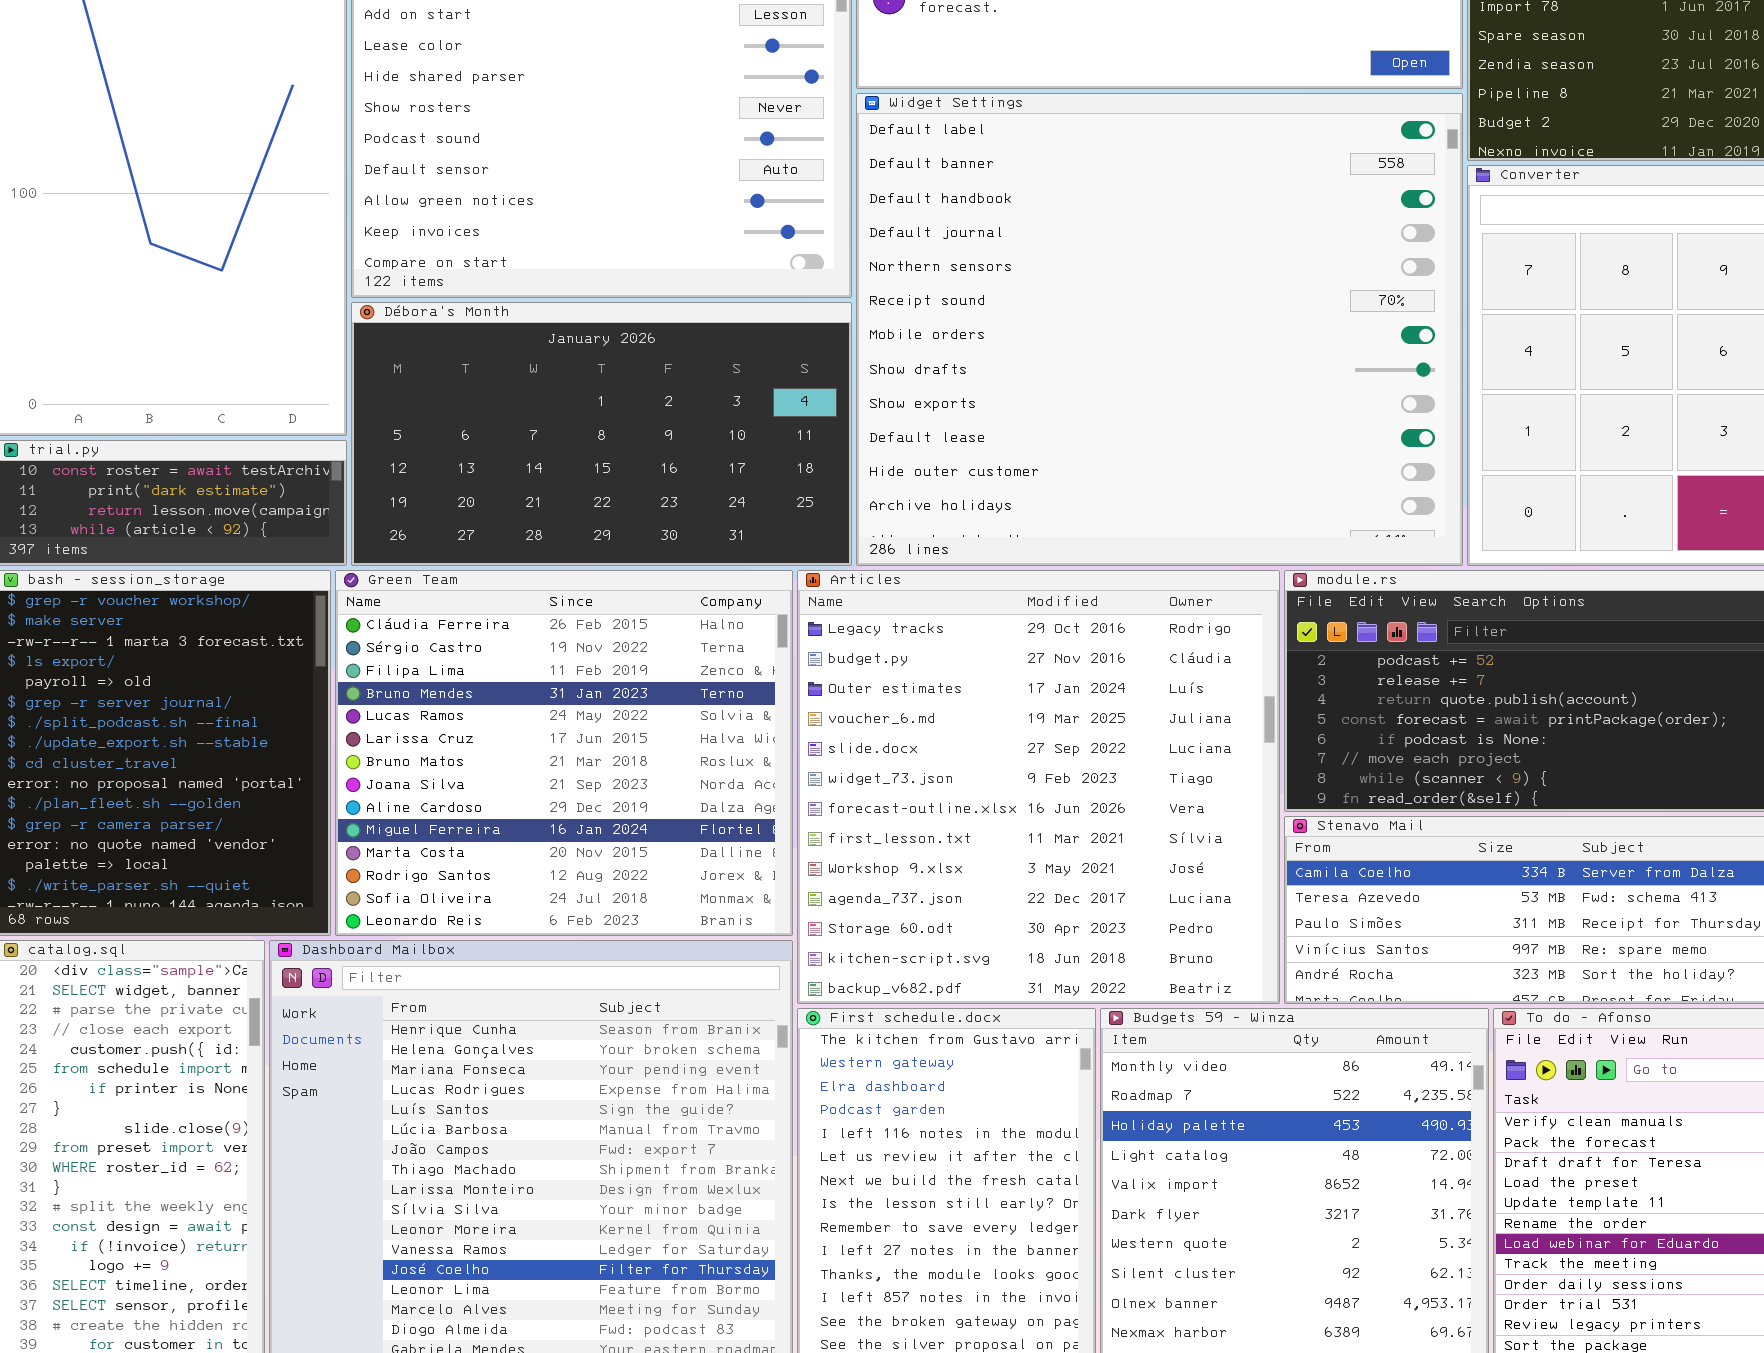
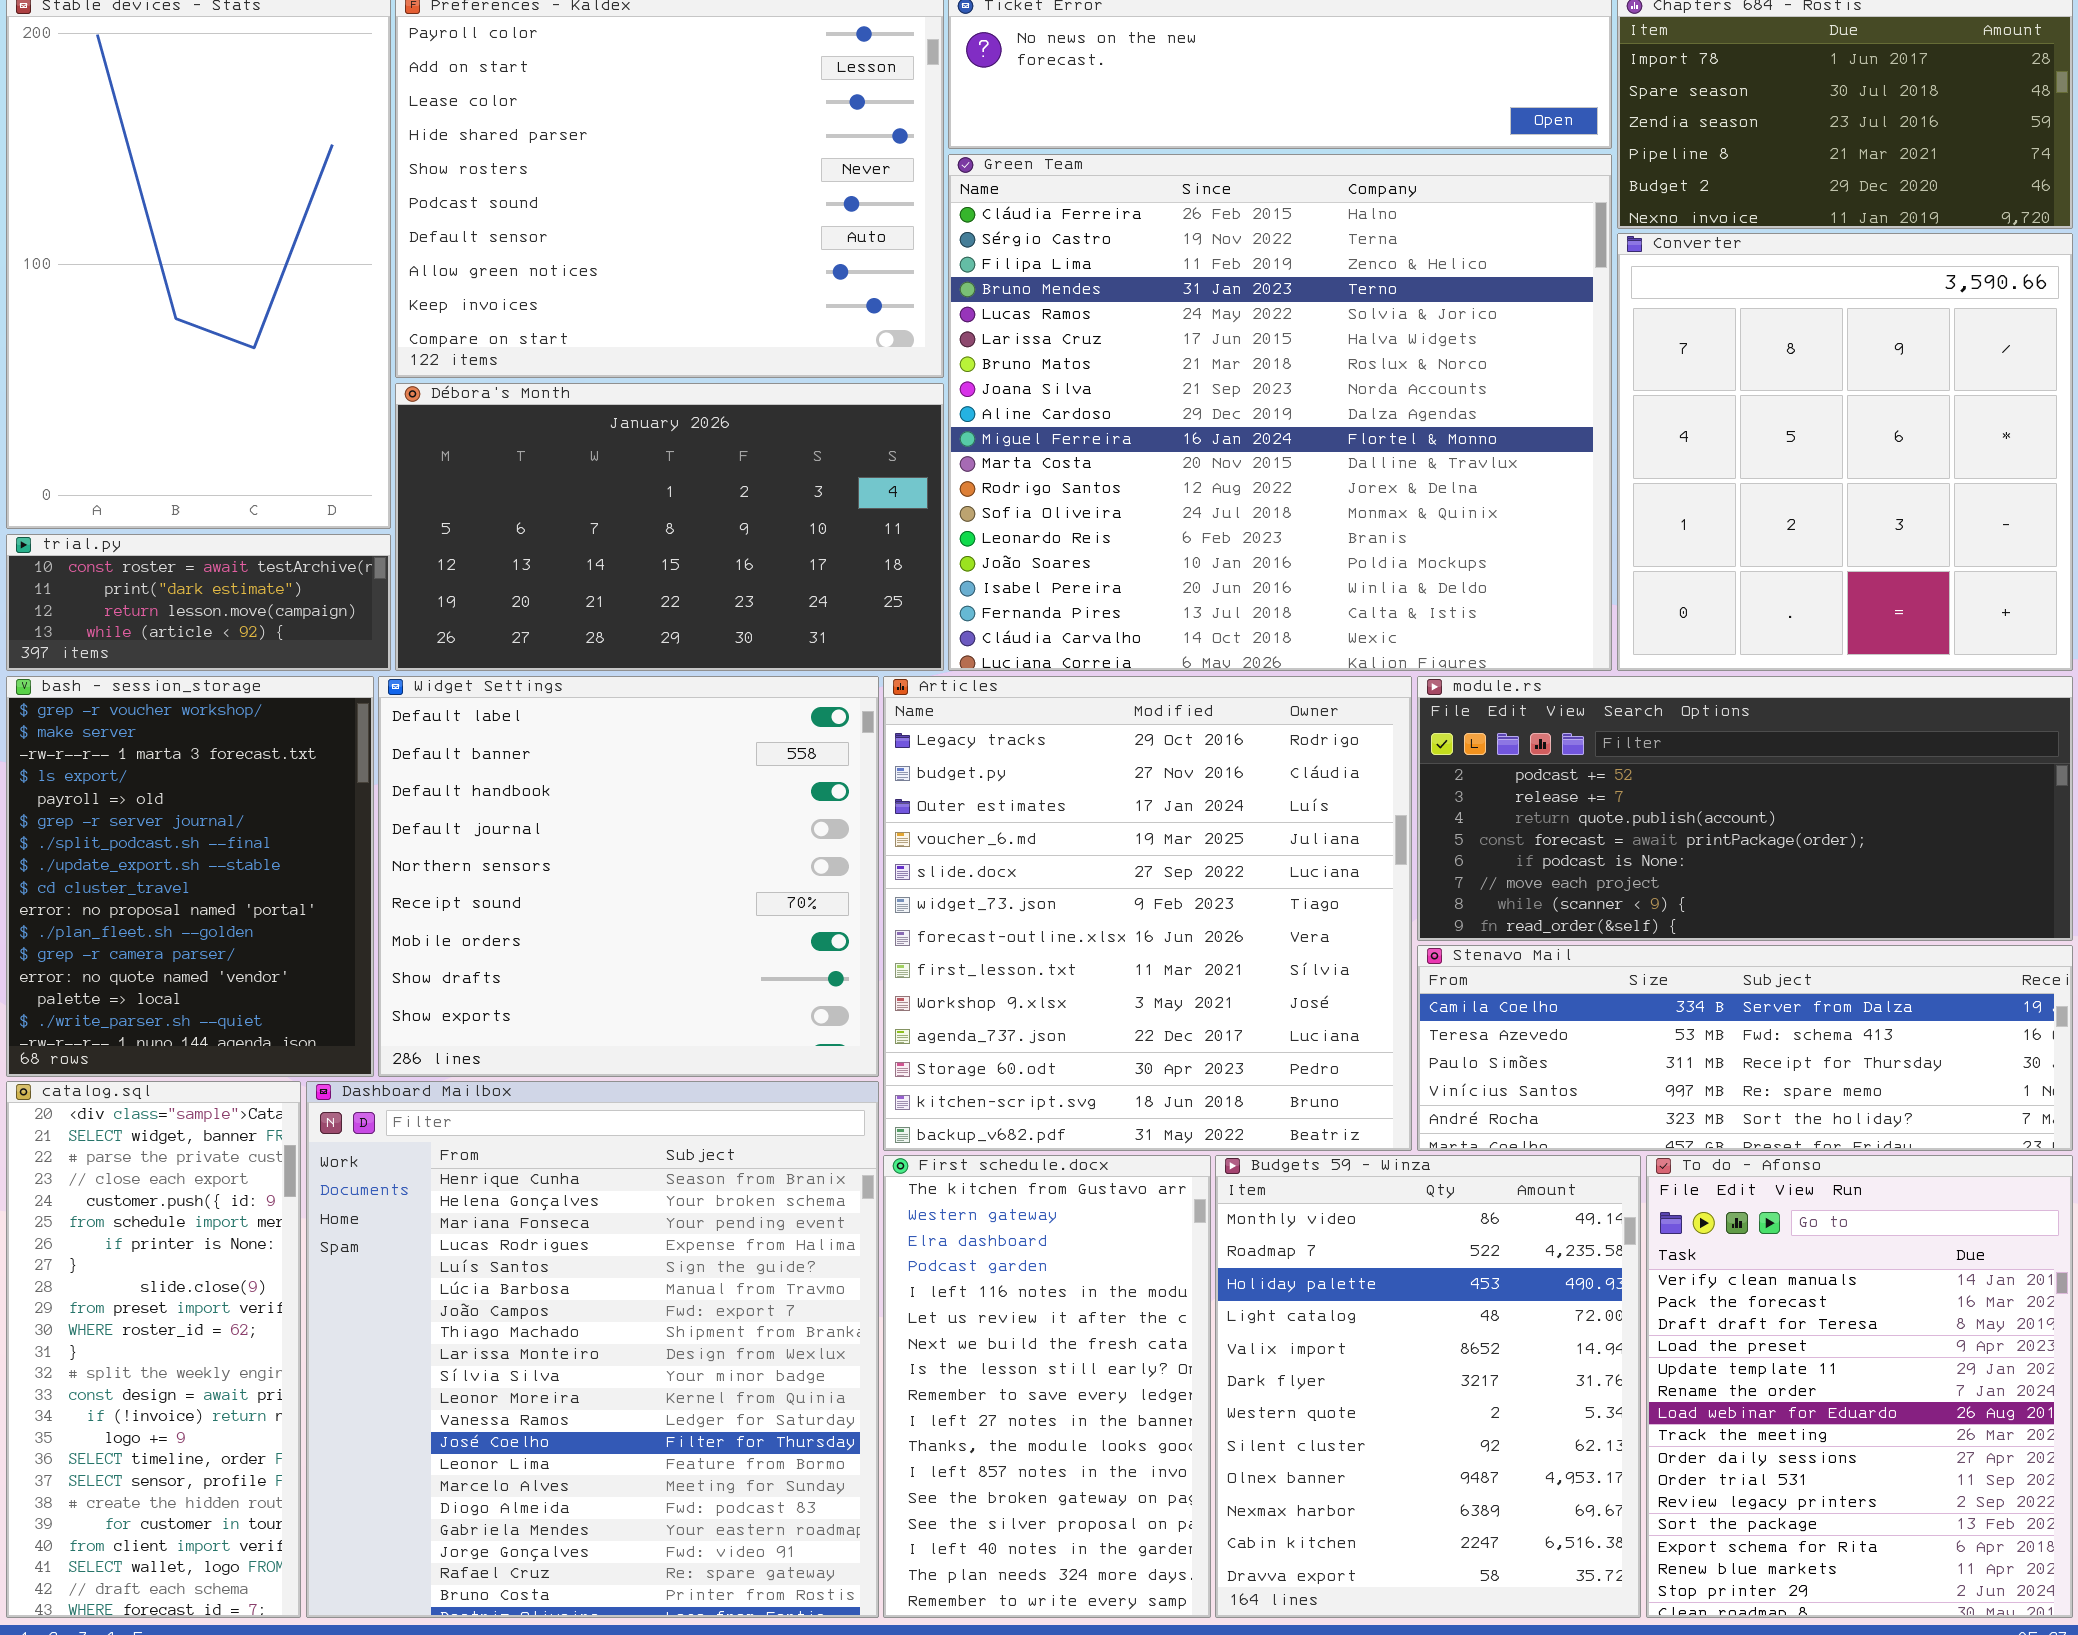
Widget Settings: [856,93,1463,566] -> [378,676,879,1077], moved, resized
Green Team: [335,570,793,936] -> [948,154,1612,671], moved, resized

